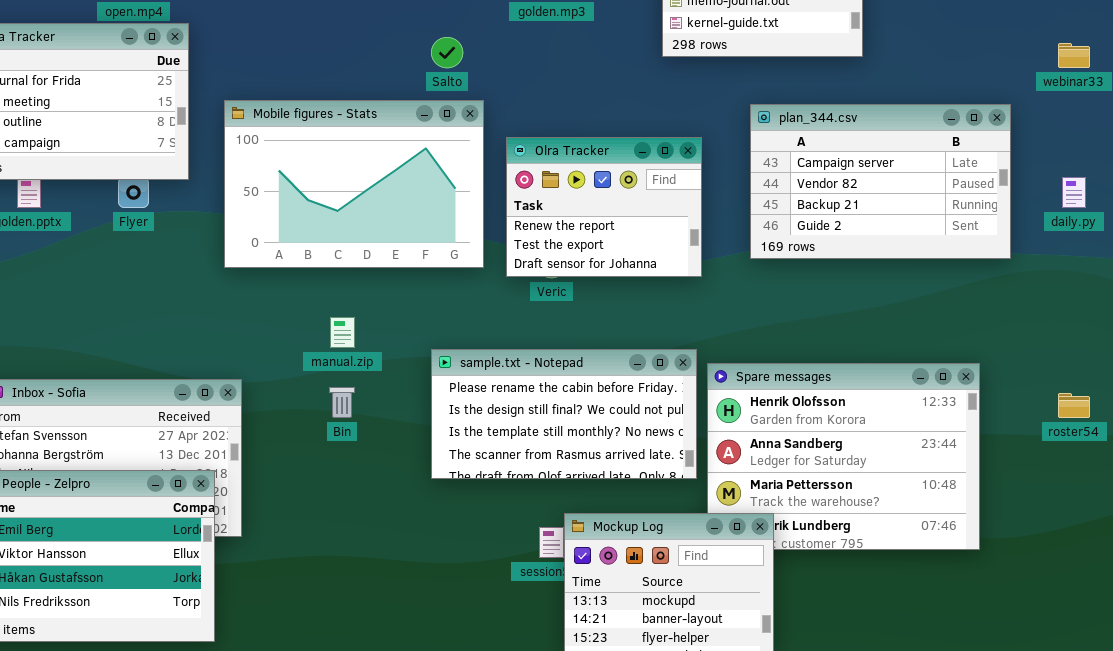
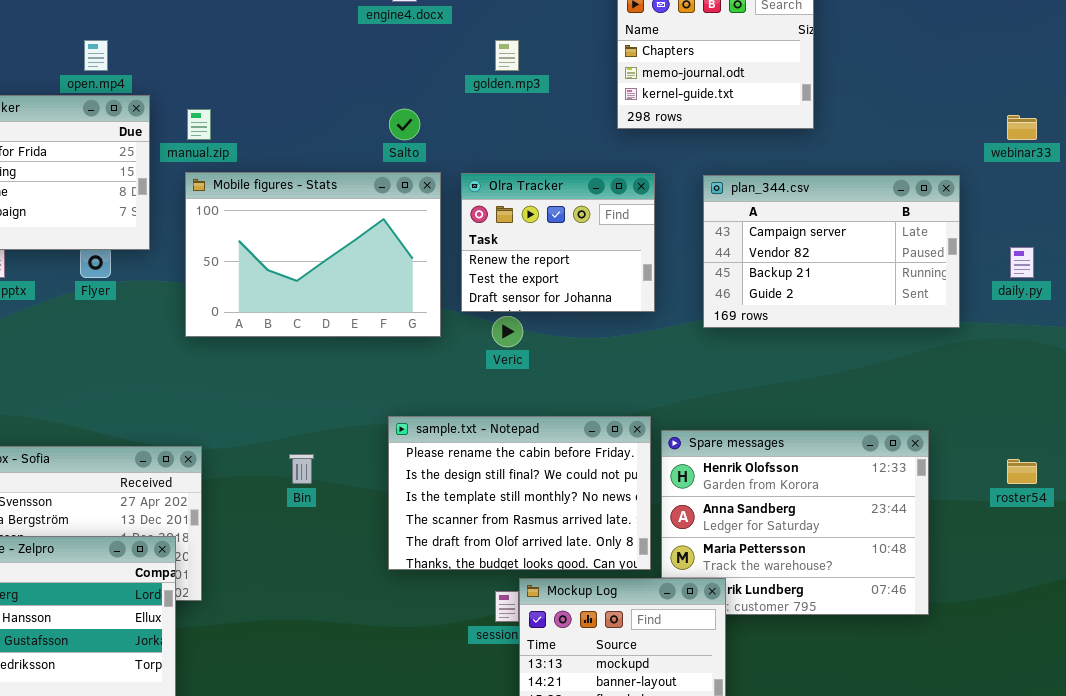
Olra Tracker: [506,137,702,277] -> [461,173,655,312], moved
manual.zip: [330,317,355,348] -> [187,109,211,140], moved
sample.txt - Notepad: [431,349,697,479] -> [388,416,651,570], resized

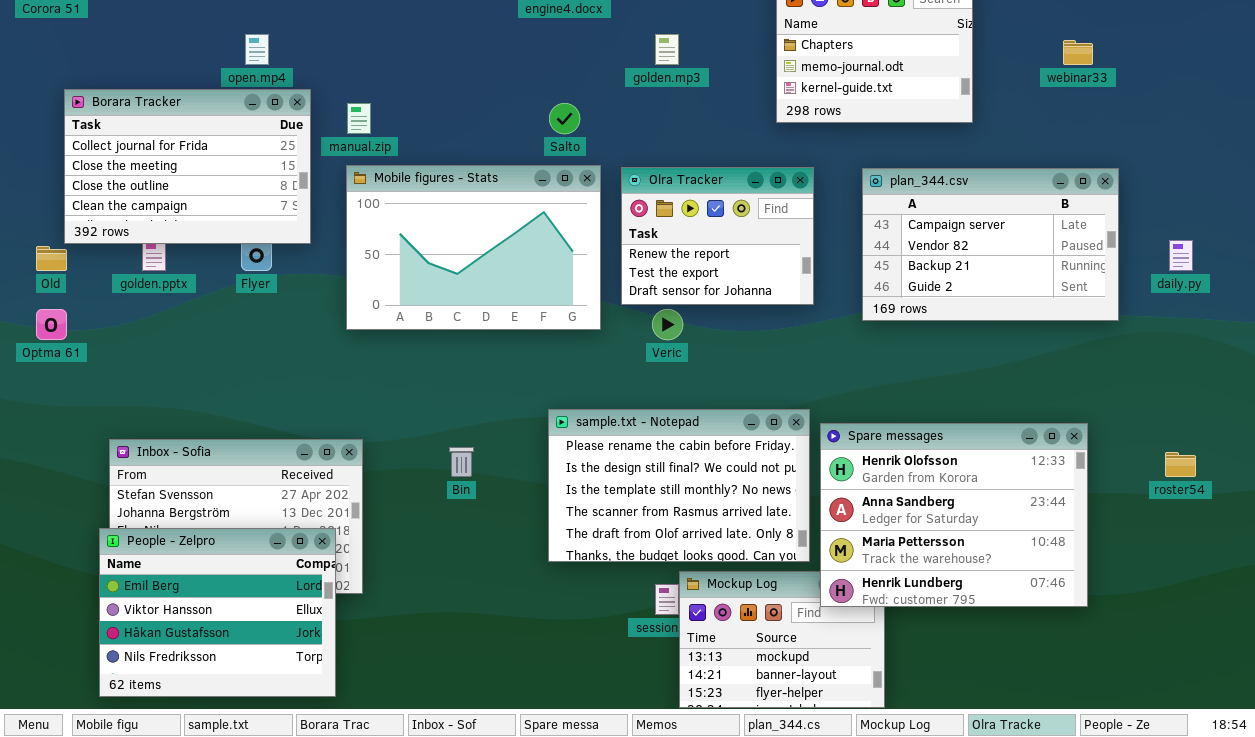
webinar33: [1007,115,1037,140] -> [1063,40,1093,65], moved
Spare messages: [661,430,929,615] -> [820,423,1088,607], raised

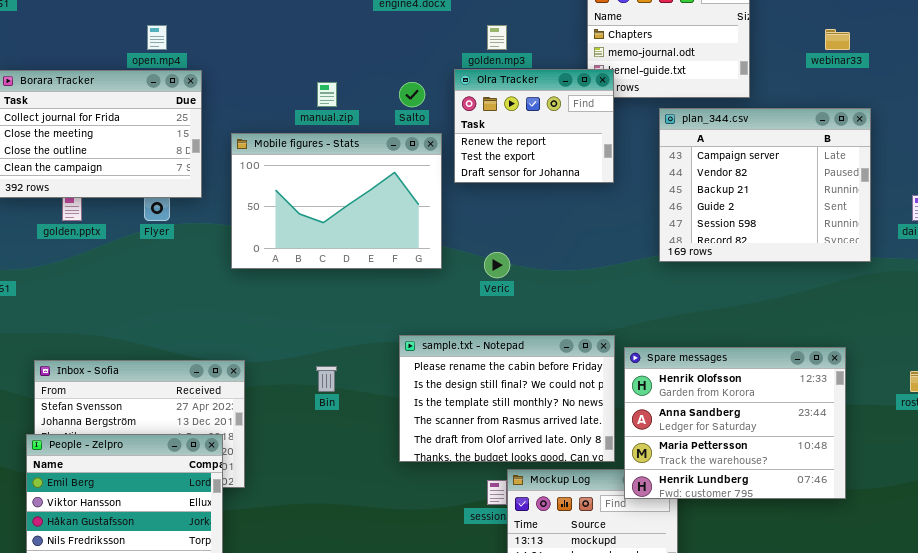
manual.zip: [347,103,371,134] -> [317,82,337,107], moved
Olra Tracker: [621,167,814,305] -> [454,69,614,183], moved
plan_344.csv: [862,168,1119,321] -> [659,108,871,262], resized

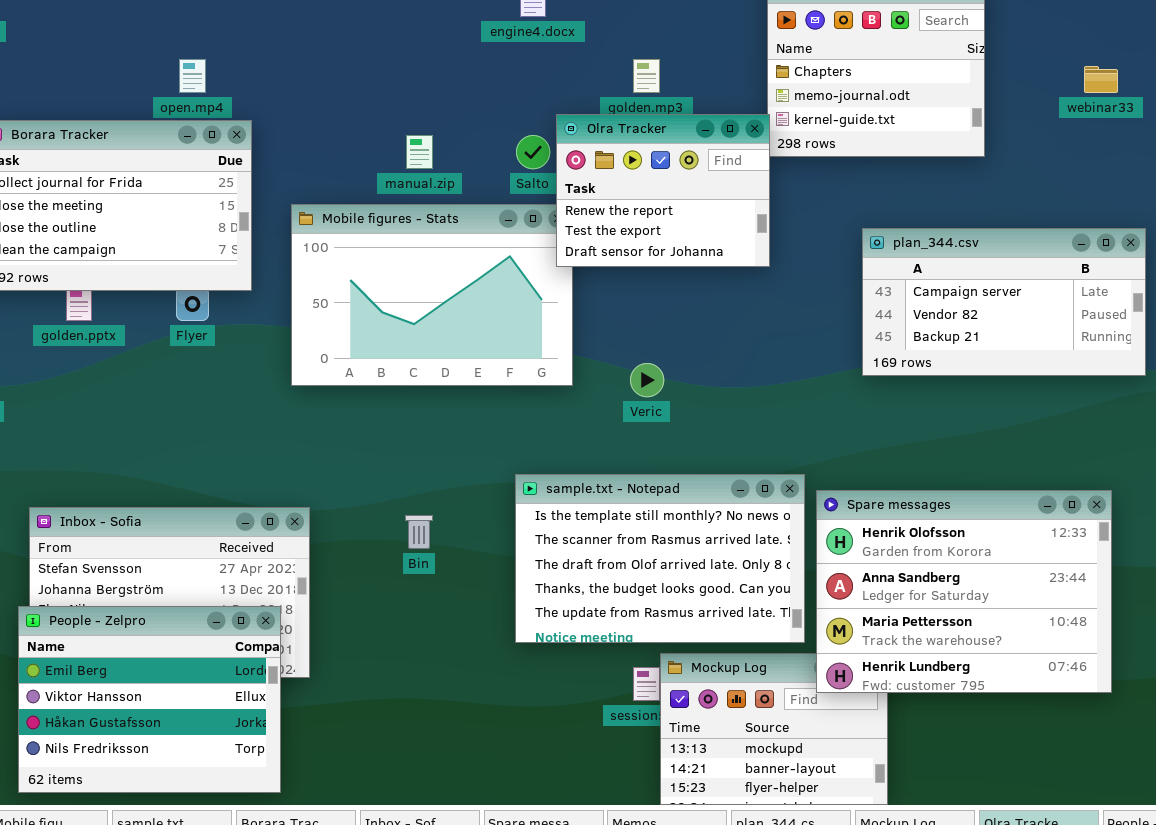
Olra Tracker: [454,69,614,183] -> [556,114,770,267], moved
plan_344.csv: [659,108,871,262] -> [862,228,1146,376], resized
sample.txt - Notepad: [399,335,615,462] -> [515,474,805,643], scrolled down 2 rows

